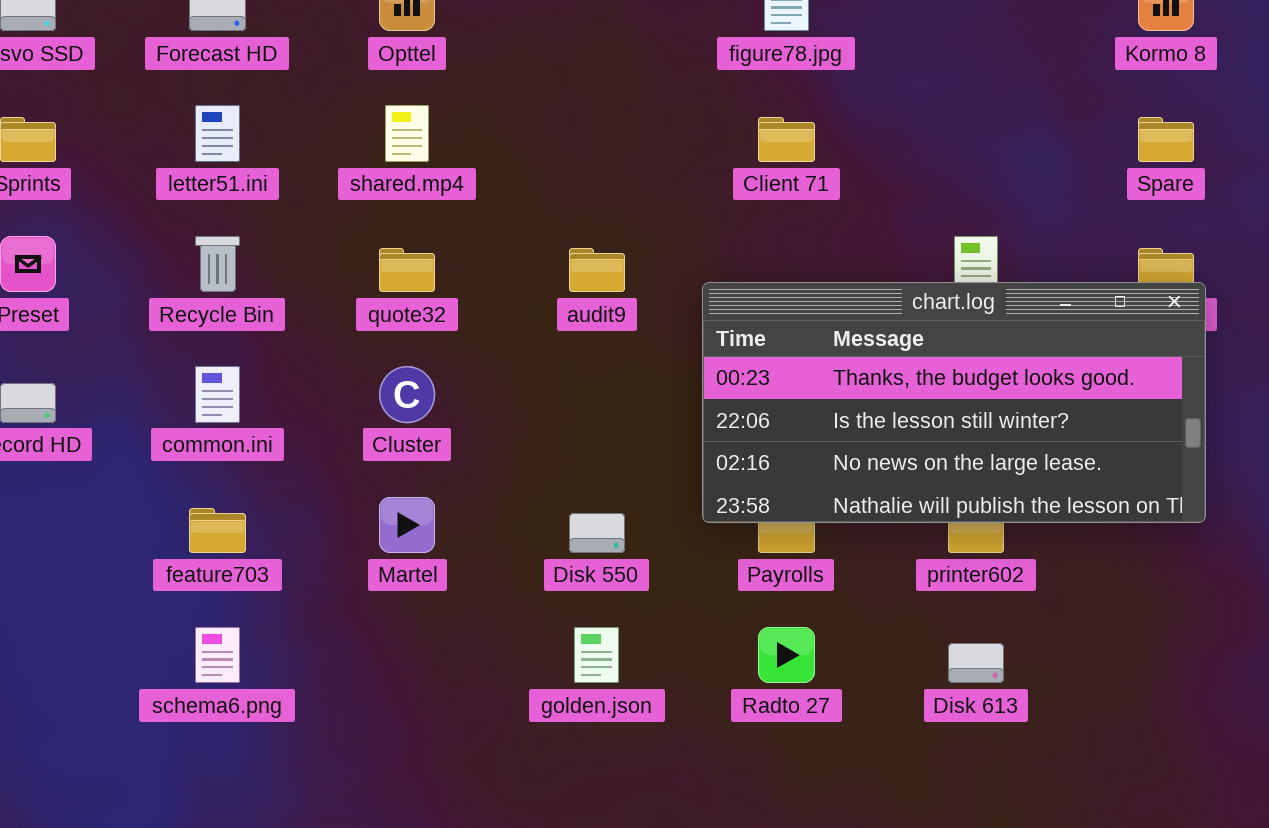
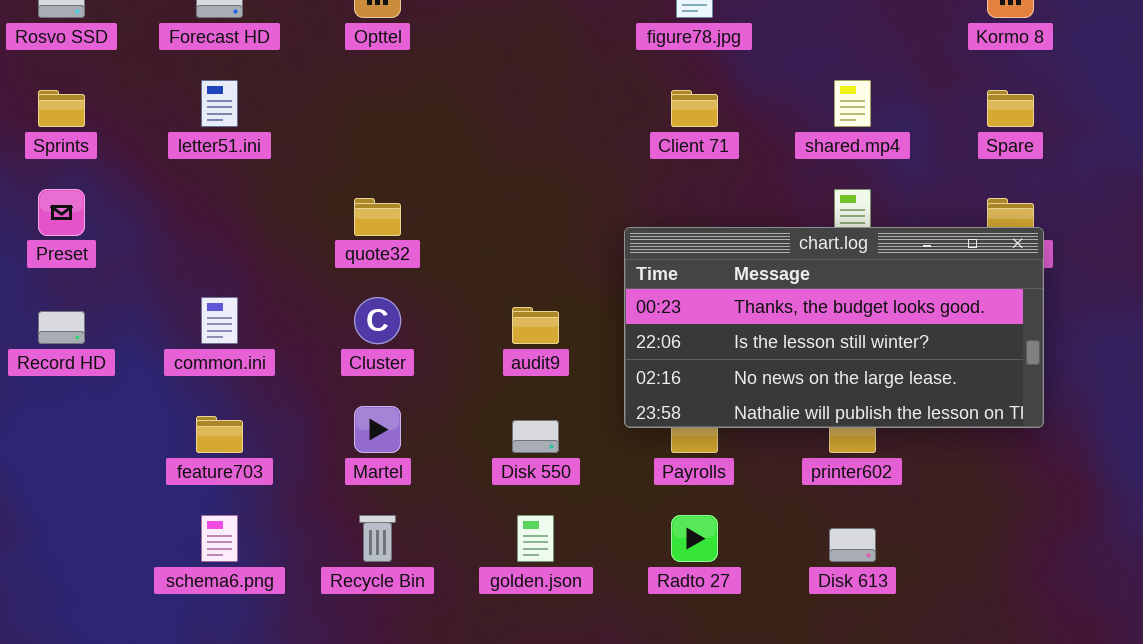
shared.mp4: [385,105,429,162] -> [834,80,871,127], moved
Recycle Bin: [195,236,240,292] -> [359,515,396,562], moved
audit9: [569,248,625,292] -> [512,307,559,344], moved

